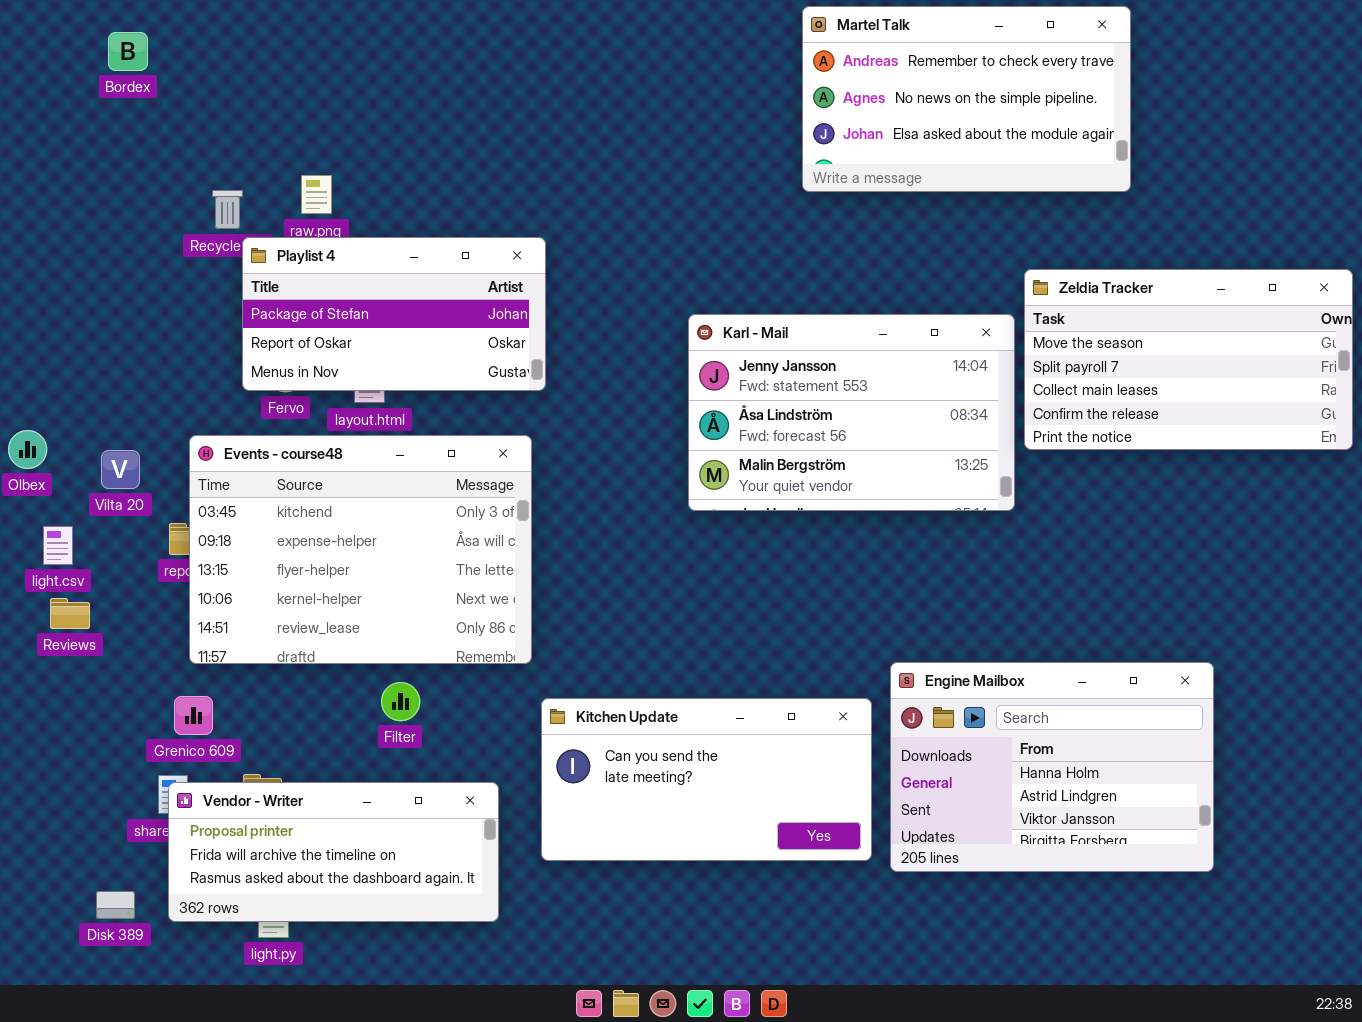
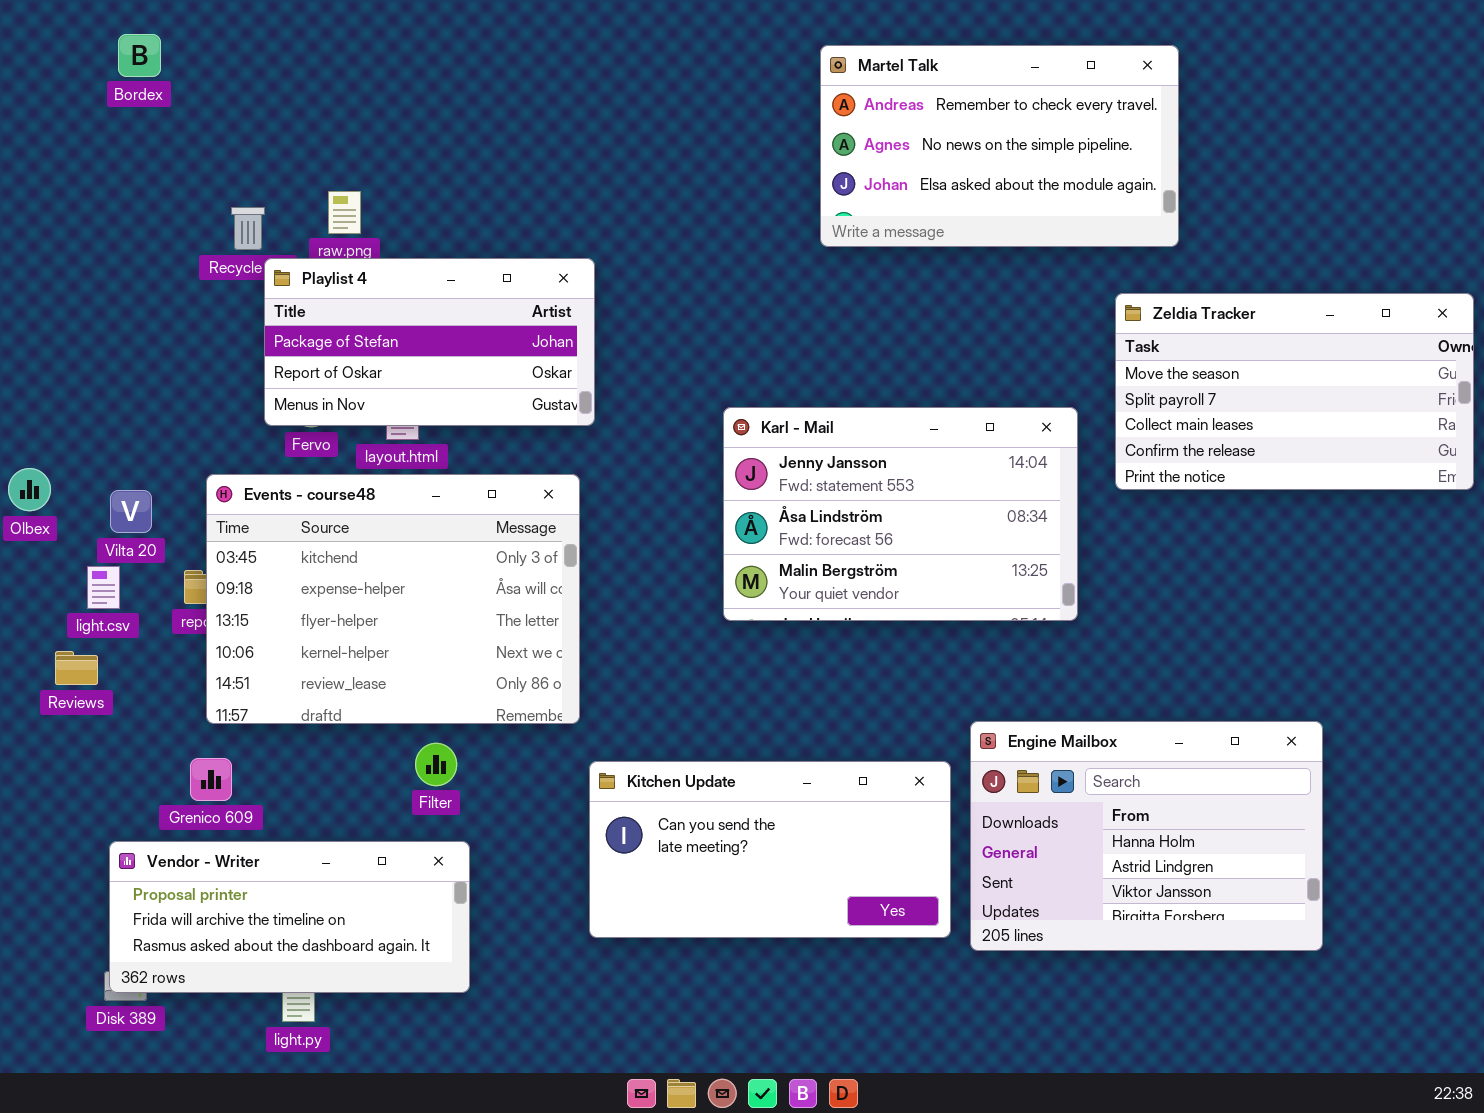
Martel Talk: [802,6,1131,192] -> [820,45,1179,247], moved
Karl - Mail: [688,314,1015,511] -> [723,407,1078,621], moved
light.csv: [43,526,73,565] -> [87,566,120,609], moved
Vendor - Writer: [168,782,499,922] -> [109,841,470,993], moved

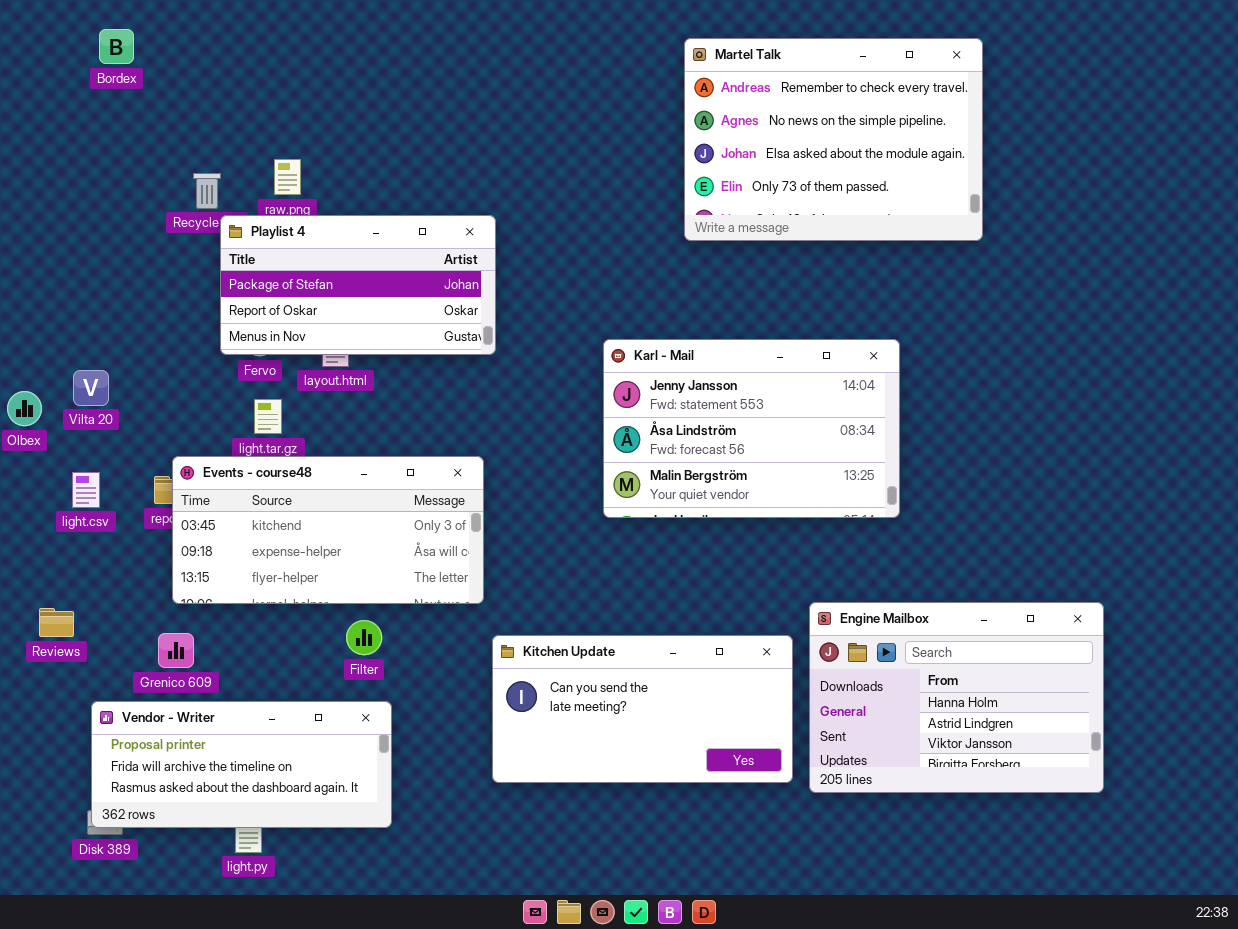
Martel Talk: [820,45,1179,247] -> [684,38,983,241], resized
Zeldia Tracker: [1115,293,1474,490] -> none, closed
Events - course48: [206,474,580,724] -> [172,456,484,604], resized
Vilta 20: [110,490,152,533] -> [73,370,109,406], moved
Reviews: [55,651,98,685] -> [39,608,74,637], moved

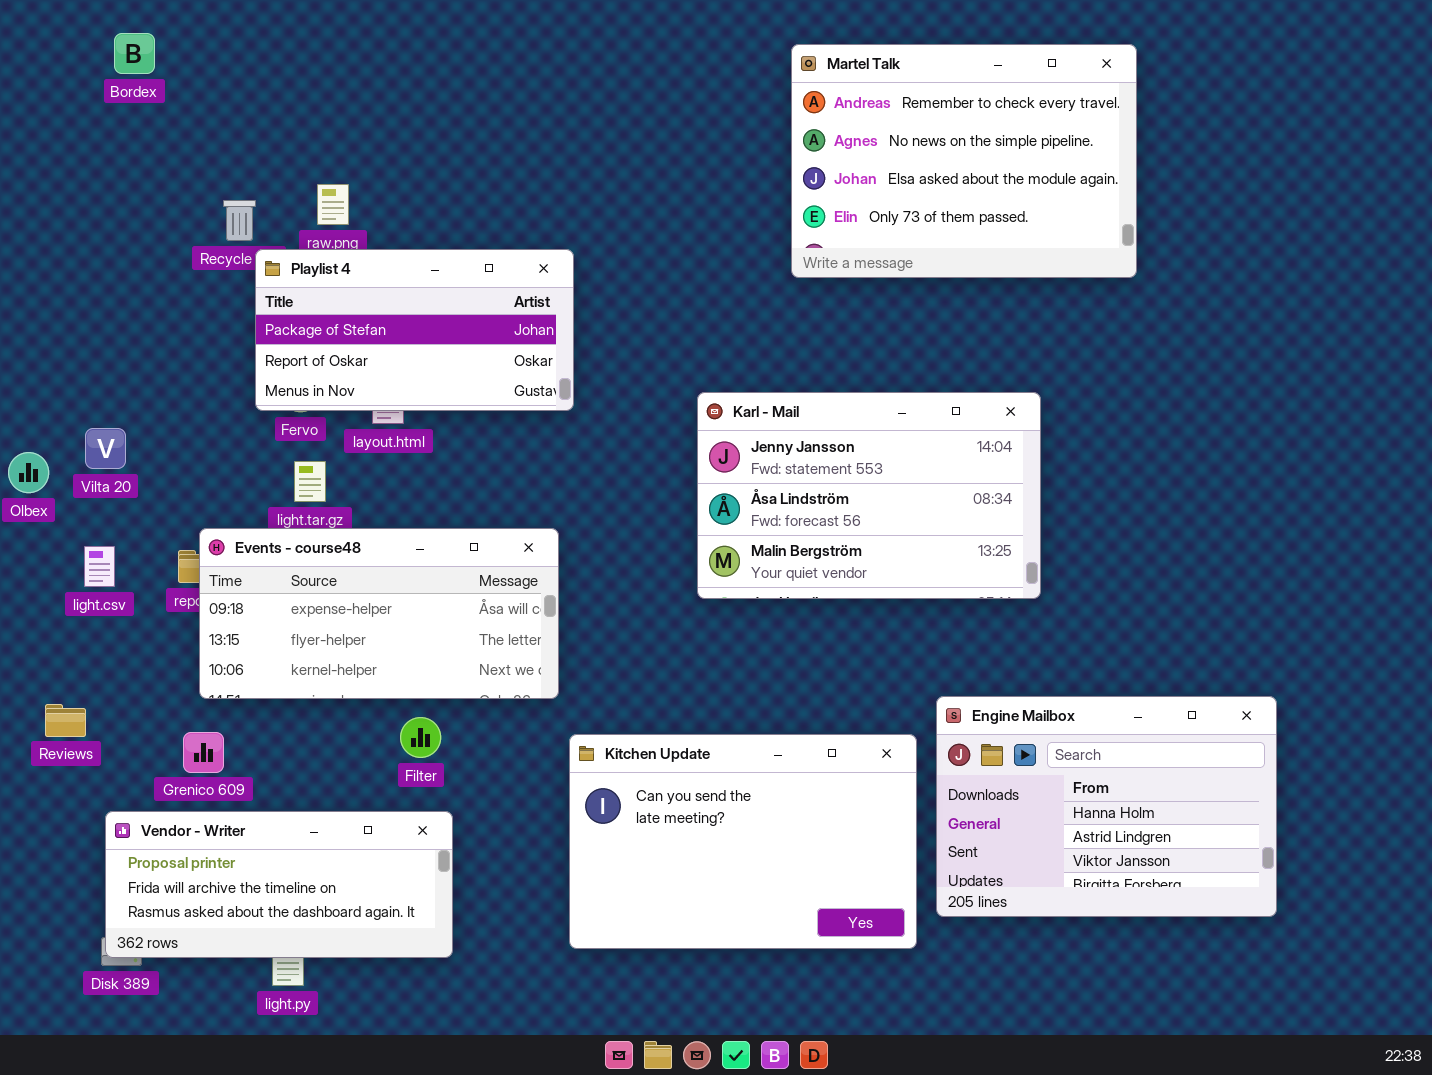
Events - course48: [172,456,484,604] -> [199,528,559,699], scrolled down 1 row
Kitchen Update: [492,635,793,783] -> [569,734,917,949], resized

